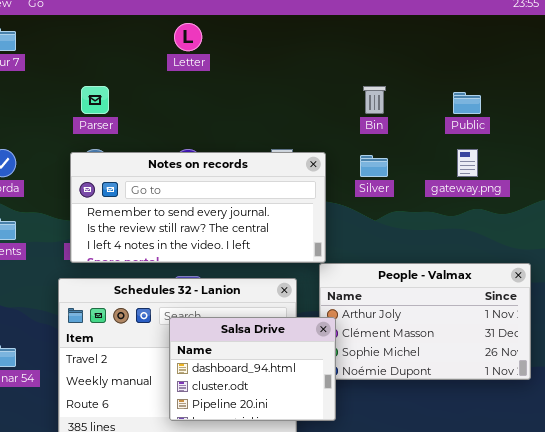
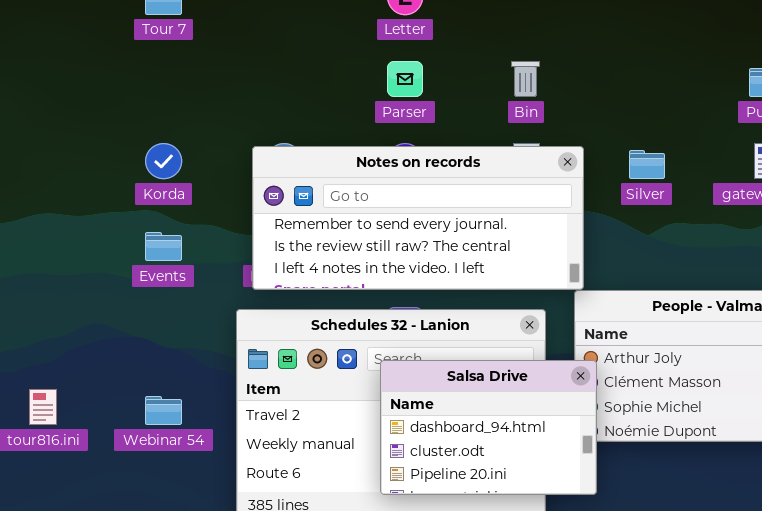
Parser: [81,86,109,114] -> [387,61,423,97], moved
Bin: [363,86,386,114] -> [511,61,540,97], moved

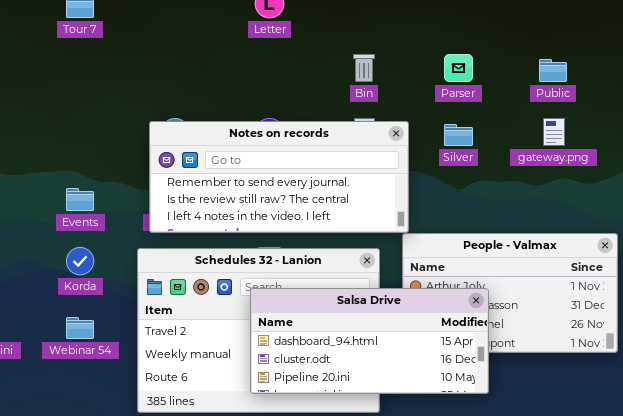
Parser: [387,61,423,97] -> [444,54,473,82], moved
Korda: [145,143,182,179] -> [66,247,94,275], moved
Salsa Drive: [380,360,597,495] -> [250,288,489,394], resized

